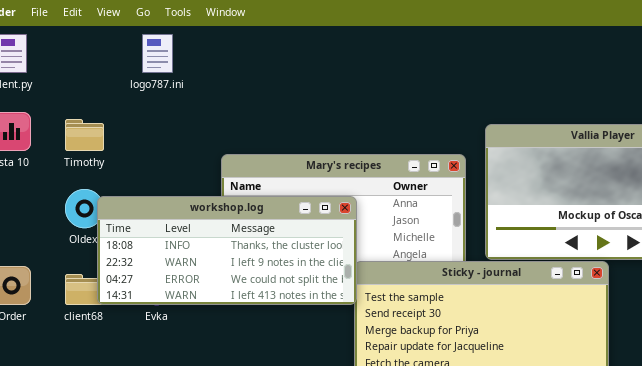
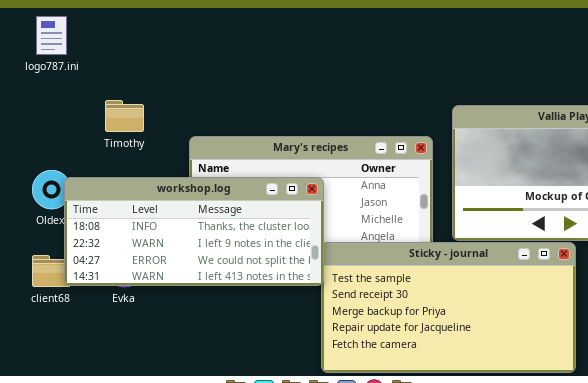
logo787.ini: [142,34,173,73] -> [36,16,67,55], moved
Timothy: [65,119,104,151] -> [105,100,144,132], moved

